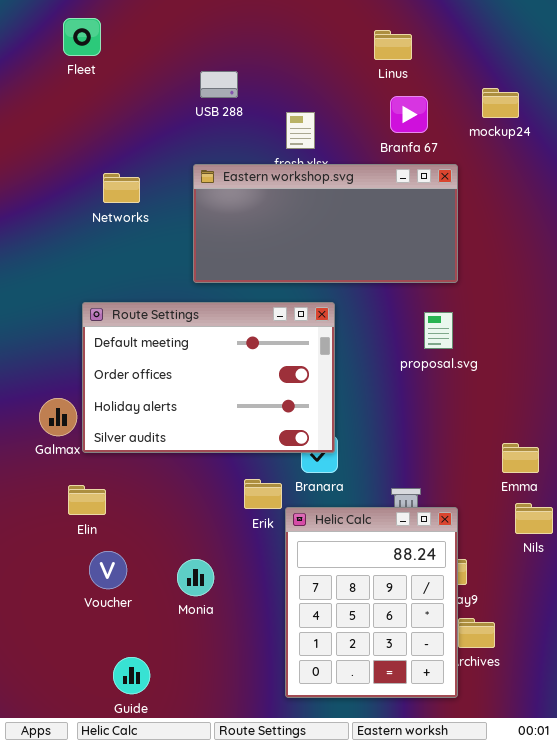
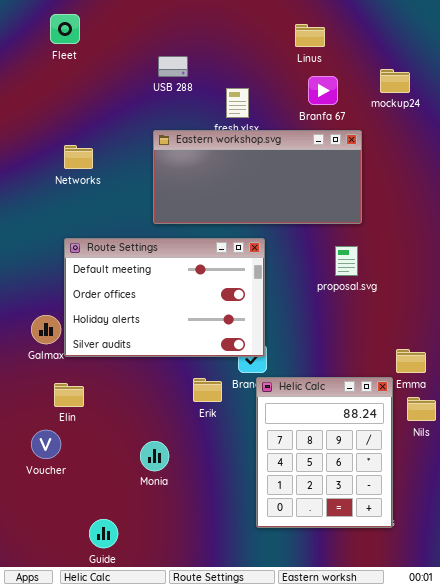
Networks: [103,173,140,203] -> [64,145,93,169], moved
Helic Calc: [285,507,458,698] -> [256,377,393,528], moved
Voucher: [89,551,127,589] -> [31,430,61,459], moved

